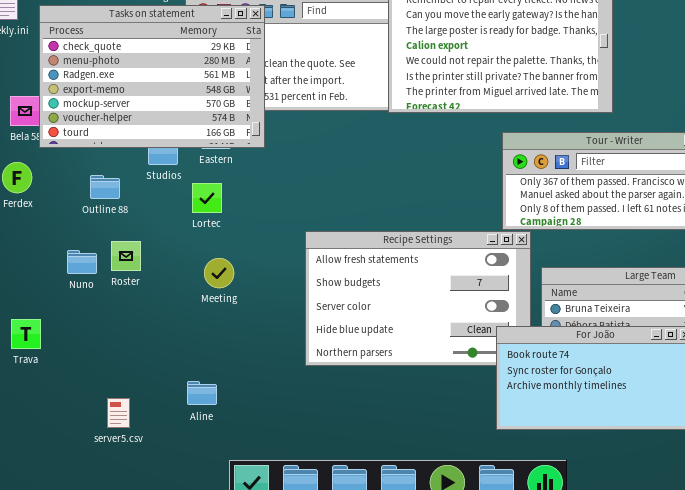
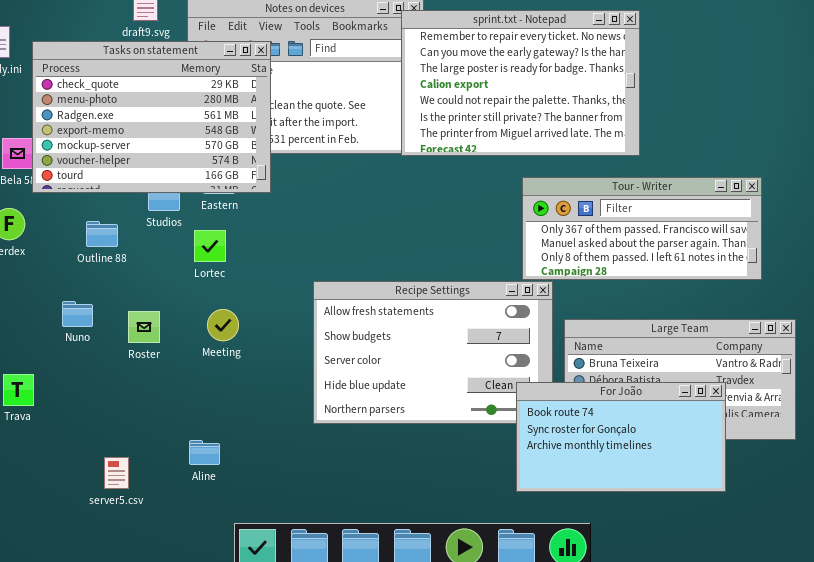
Roster: [111,241,141,271] -> [128,311,160,343], moved

